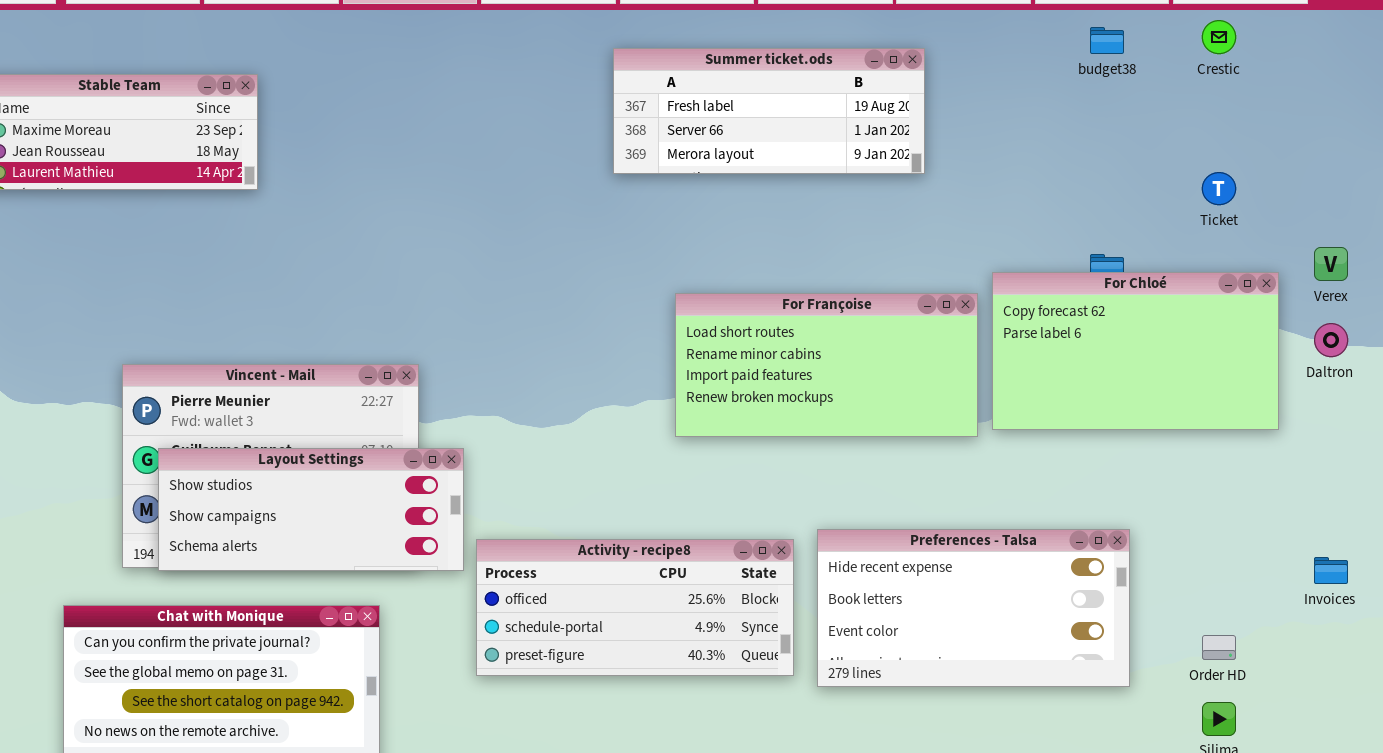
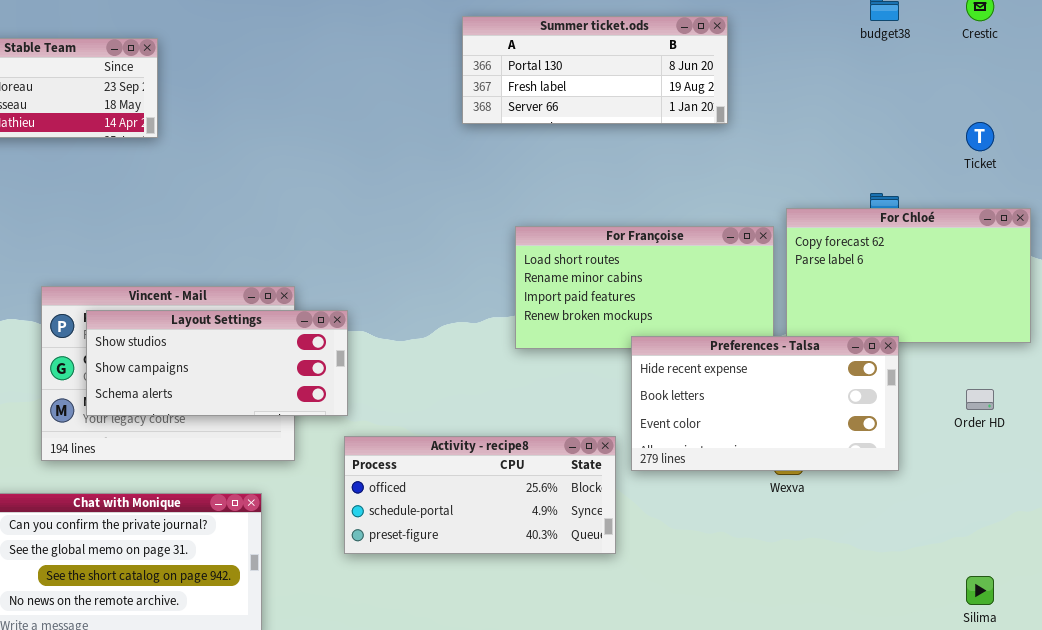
Summer ticket.ods: [613,48,925,174] -> [462,16,728,124], scrolled up 1 row
Layout Settings: [158,448,464,571] -> [86,310,348,416], moved
Preferences - Talsa: [817,529,1130,687] -> [631,336,899,471], moved
Order HD: [1202,635,1236,660] -> [966,389,994,410], moved

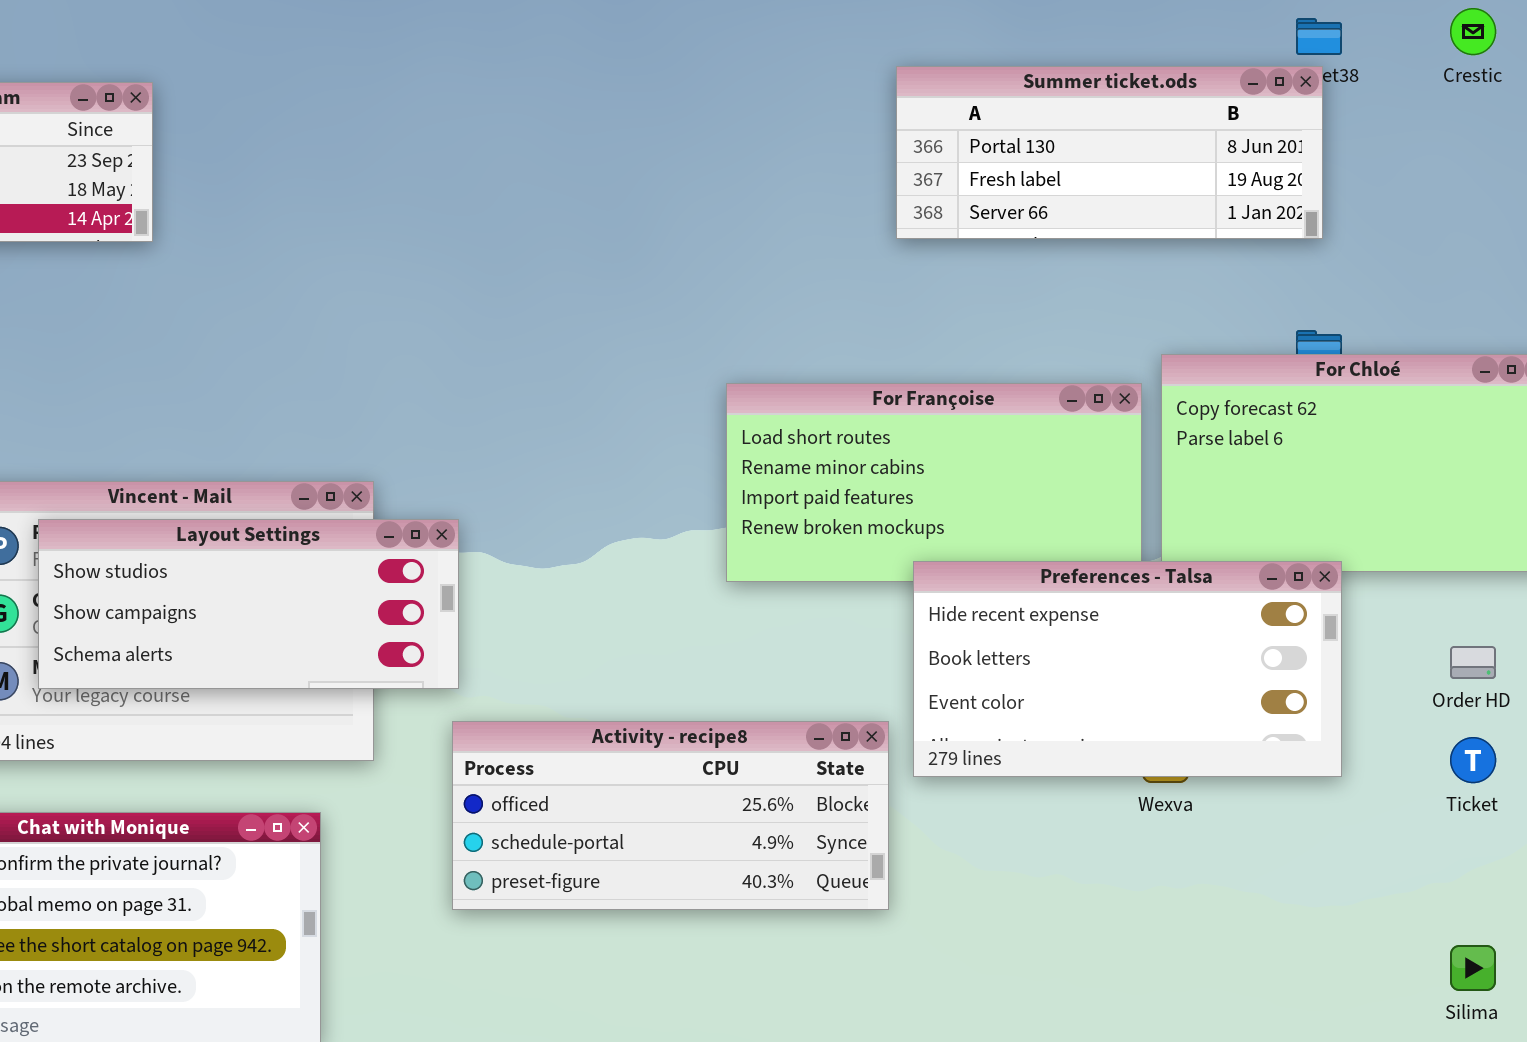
Summer ticket.ods: [462,16,728,124] -> [896,66,1323,239], moved
Ticket: [966,122,994,151] -> [1450,737,1496,783], moved

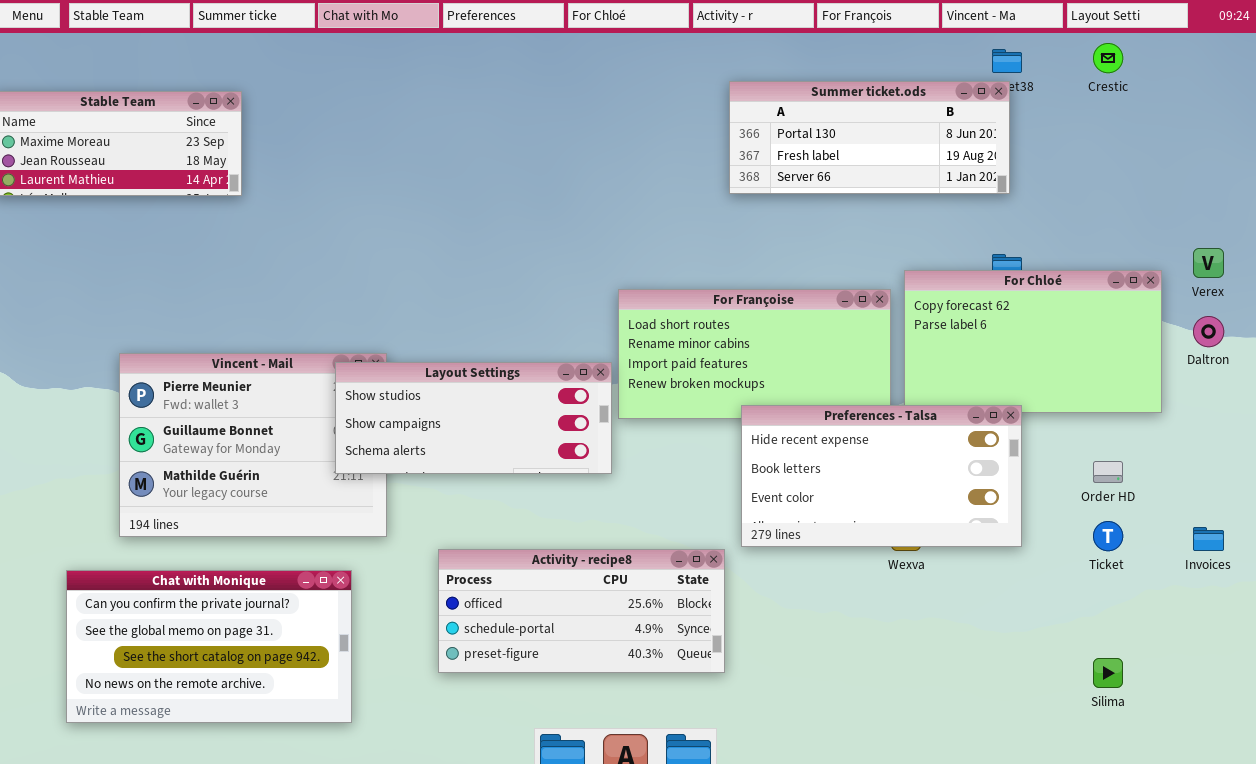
Layout Settings: [38,519,459,689] -> [335,362,612,474], moved
Activity - recipe8: [452,721,889,910] -> [438,549,725,673], moved

